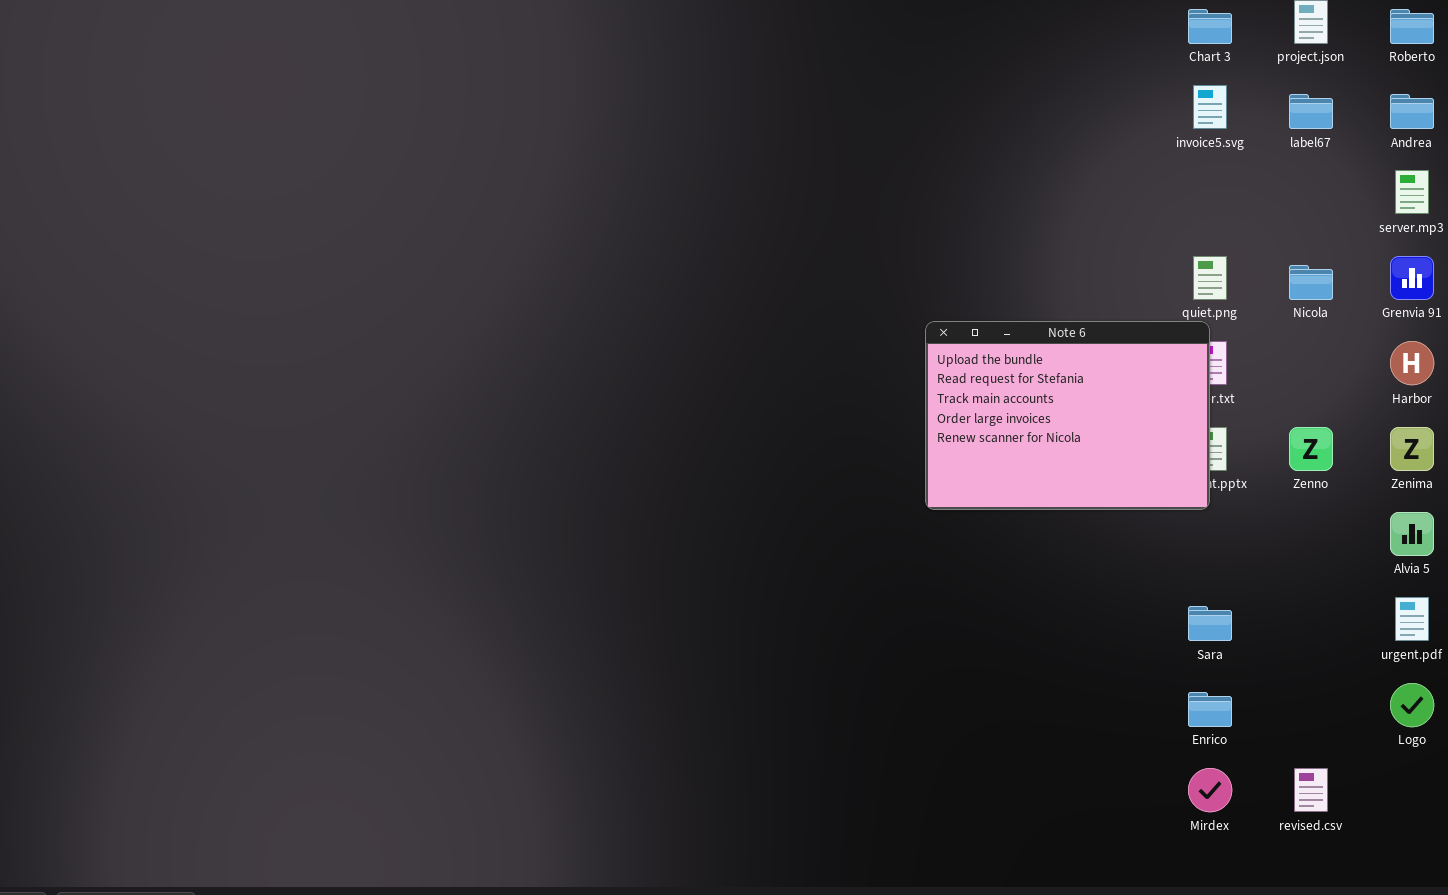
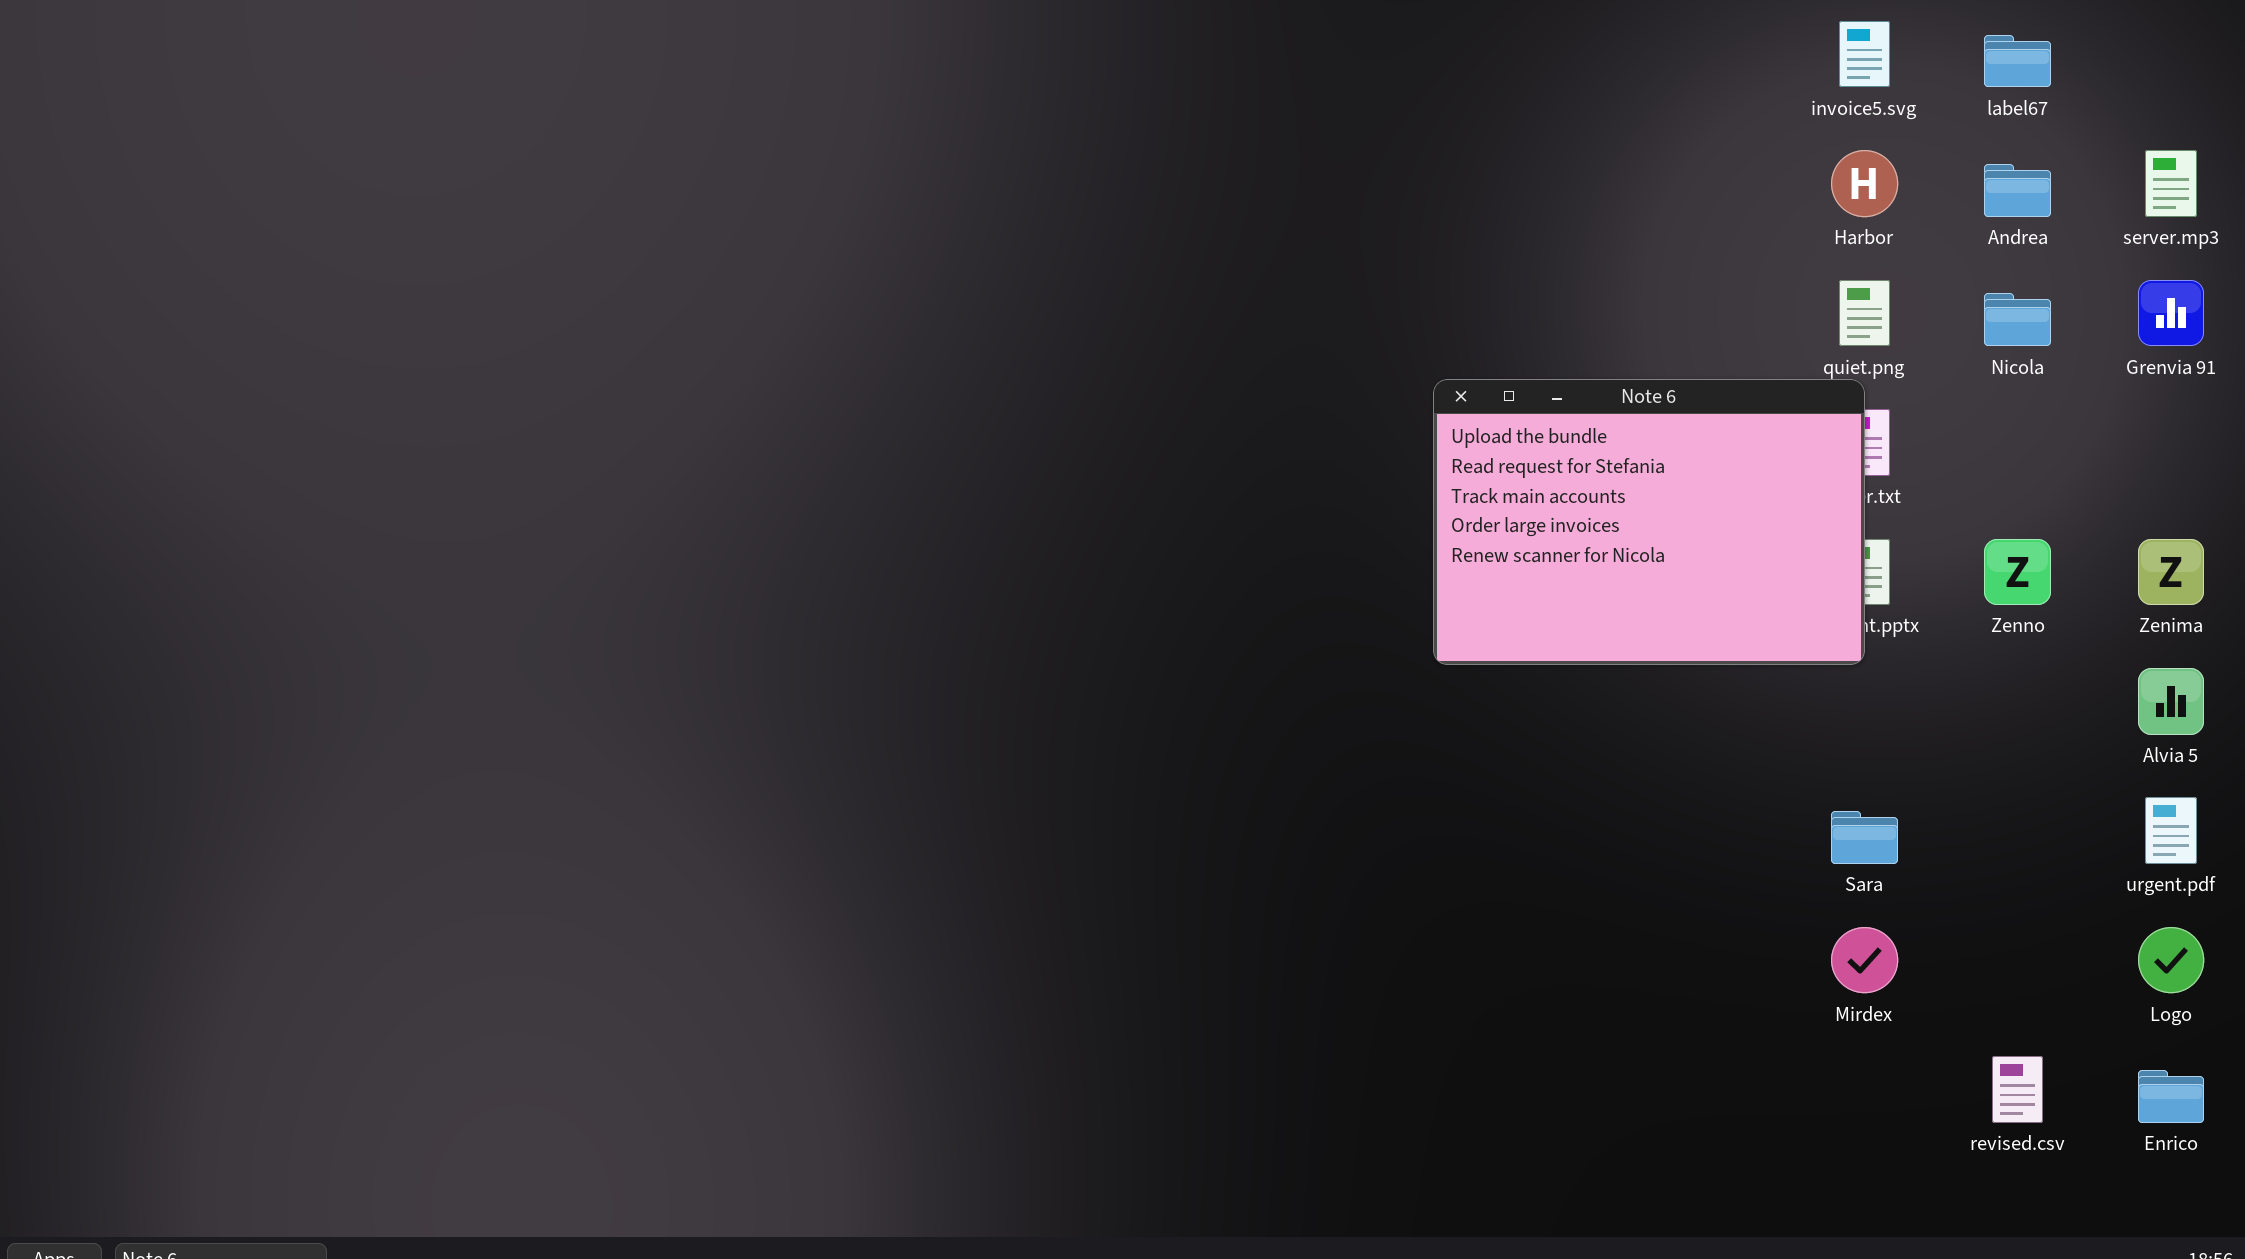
Andrea: [1390,94,1434,129] -> [1984,164,2051,217], moved
Harbor: [1390,341,1434,385] -> [1831,150,1898,217], moved
Enrico: [1188,692,1232,727] -> [2138,1070,2204,1123], moved
Mirdex: [1188,768,1232,812] -> [1831,927,1898,993], moved

